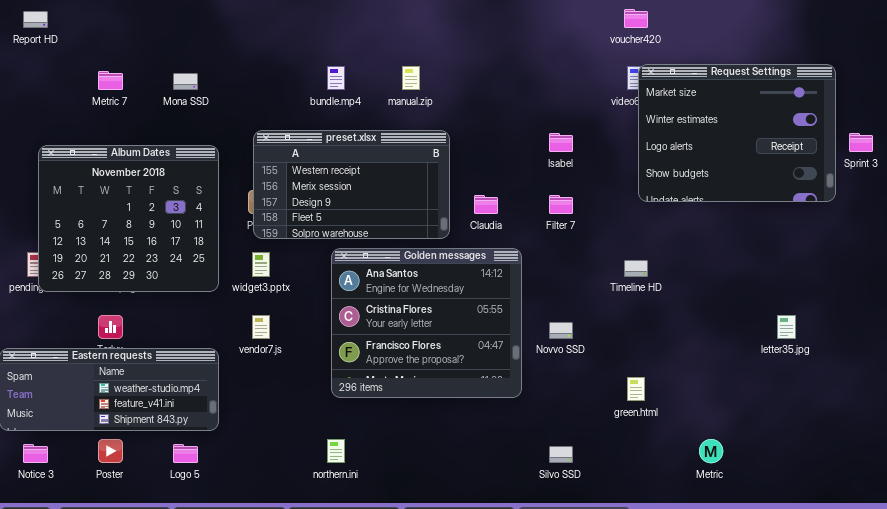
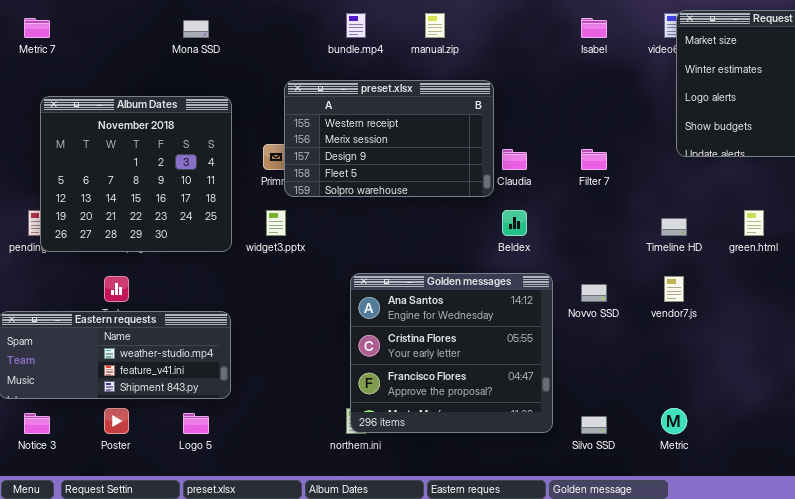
Metric 7: [98,71,123,90] -> [24,18,50,38], moved
preset.xlsx: [253,130,450,239] -> [284,80,494,197], moved
Isabel: [549,133,573,152] -> [581,18,607,38], moved
Golden messages: [331,248,522,398] -> [350,273,553,433], moved
vendor7.js: [252,315,270,339] -> [664,276,684,302], moved
green.html: [627,377,645,401] -> [744,210,764,236], moved
Metric: [699,439,723,463] -> [661,408,687,434], moved

